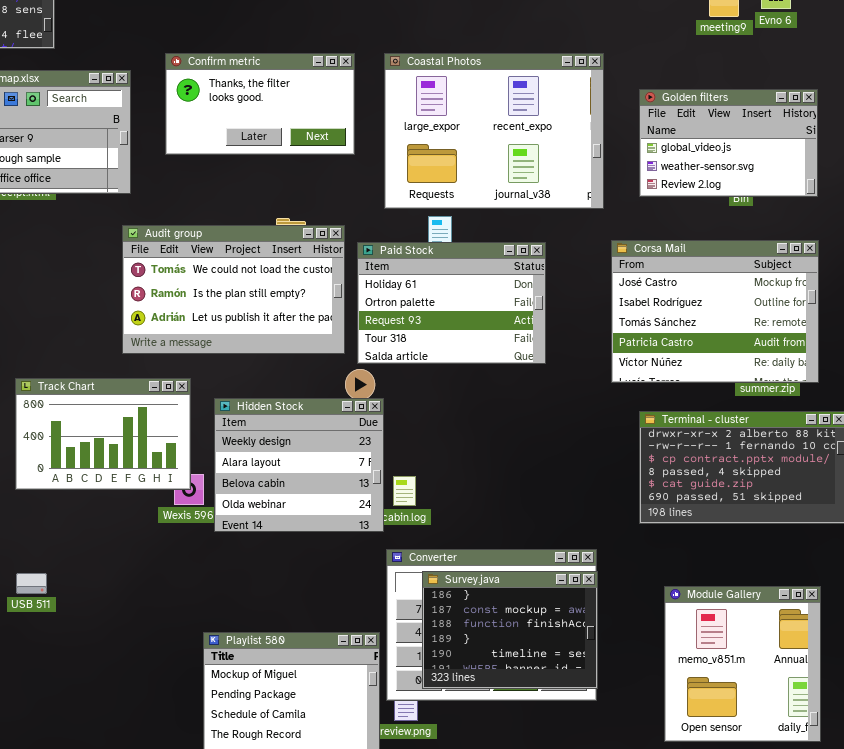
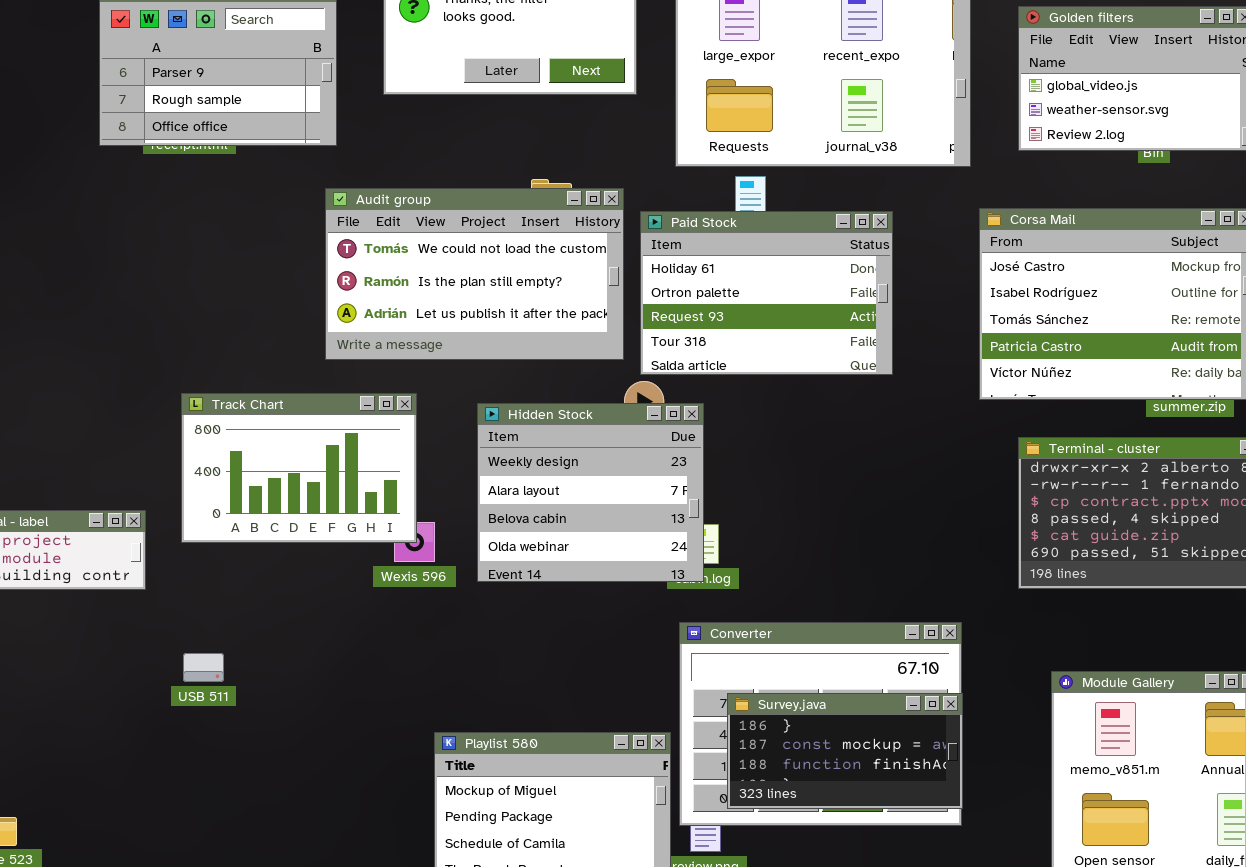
Hidden Stock: [214,398,384,532] -> [477,403,704,582], moved
Survey.java: [422,571,598,689] -> [727,693,963,809], resized

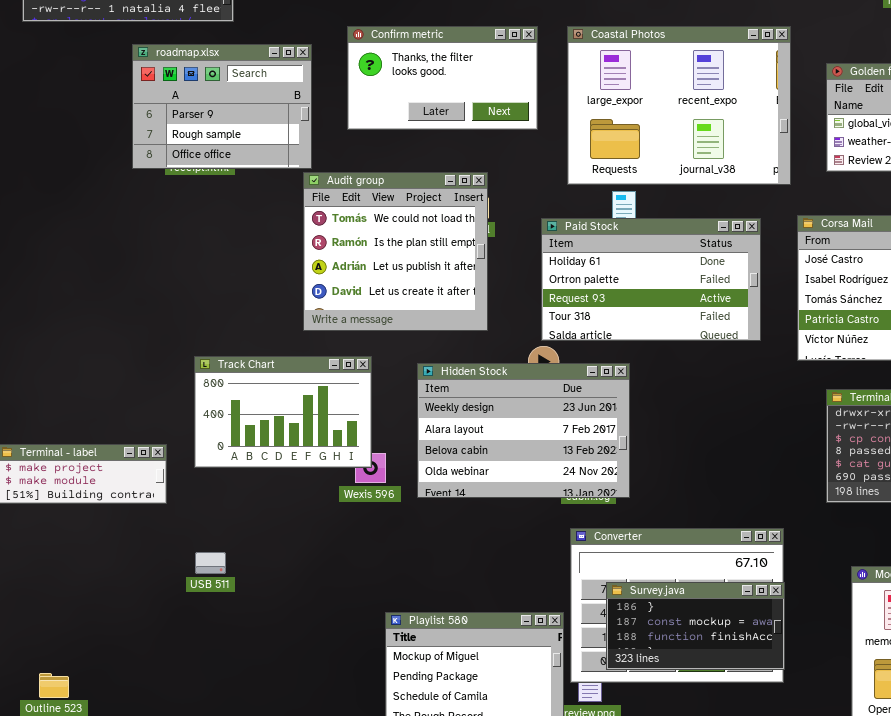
Audit group: [325,188,624,360] -> [303,172,488,331], resized
Paid Stock: [640,211,893,375] -> [541,218,761,341], resized
Hidden Stock: [477,403,704,582] -> [417,363,630,498], resized

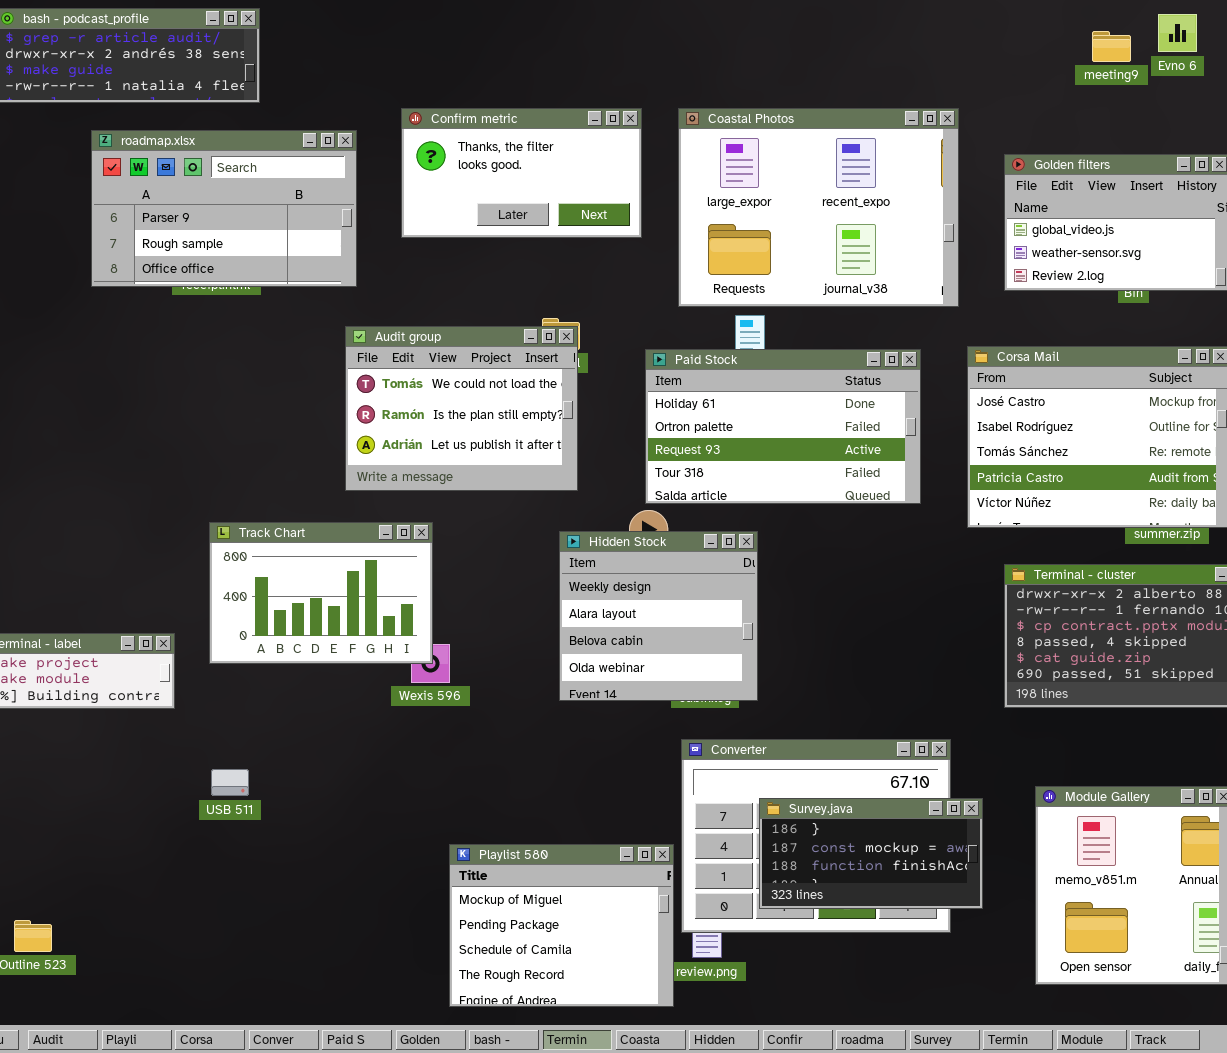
roadmap.xlsx: [132,44,312,169] -> [91,130,357,287], resized
Audit group: [303,172,488,331] -> [345,326,578,491], resized
Hidden Stock: [417,363,630,498] -> [559,531,758,701], resized
Survey.java: [606,582,785,670] -> [759,798,983,909], moved

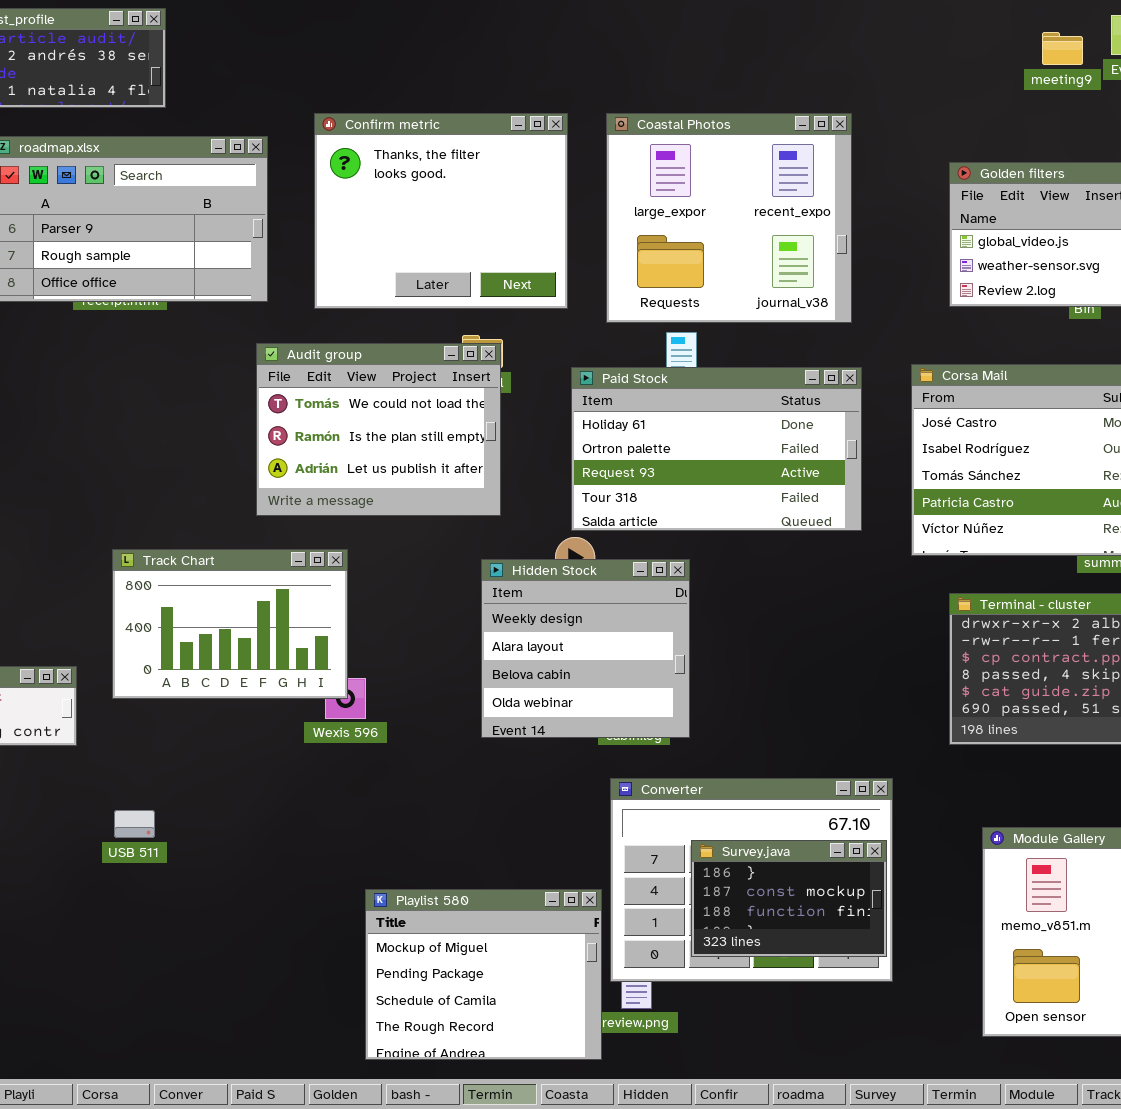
Confirm metric: [401,108,642,238] -> [314,113,568,309], resized
Coastal Photos: [678,108,959,307] -> [606,113,852,323], resized
Survey.java: [759,798,983,909] -> [691,840,887,957], resized

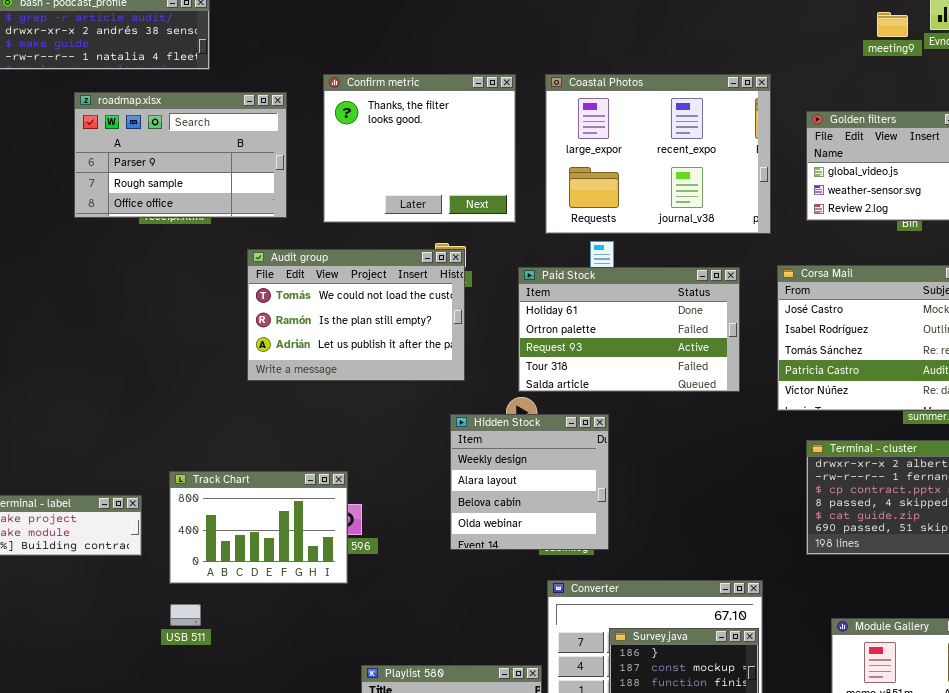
Coastal Photos: [606,113,852,323] -> [545,74,771,234], resized
Audit group: [256,343,501,516] -> [247,249,465,381], resized
Track Chart: [112,549,348,699] -> [169,471,348,584], moved

